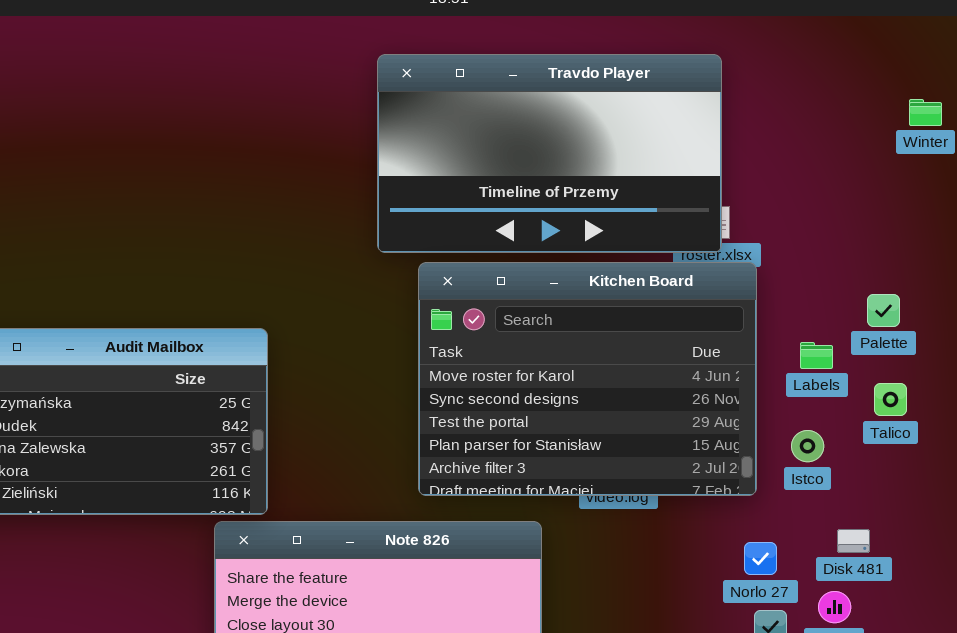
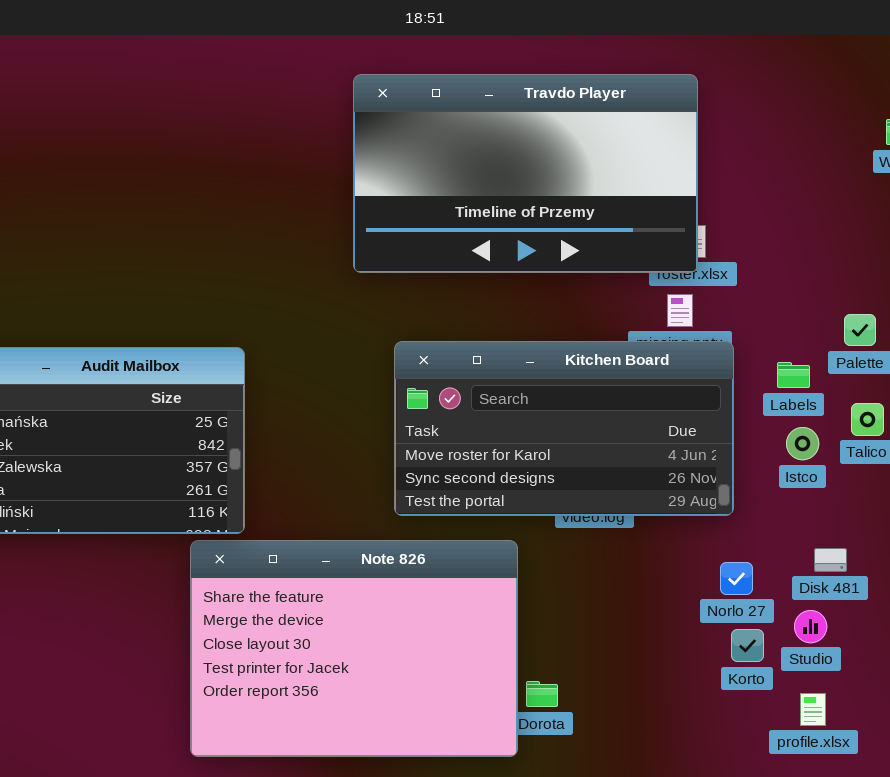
Kitchen Board: [418,262,757,496] -> [394,341,734,516], resized
Istco: [791,430,824,462] -> [786,427,819,460], moved

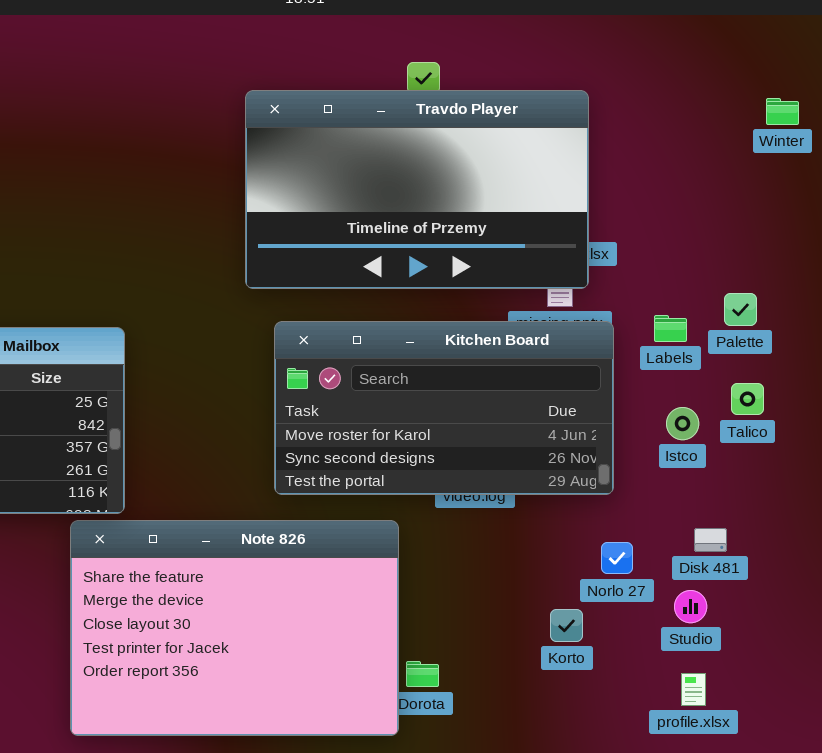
Travdo Player: [353,74,698,273] -> [245,90,589,289], moved
Labels: [777,362,810,388] -> [654,315,687,342], moved
Korto: [731,629,764,662] -> [550,609,583,642], moved

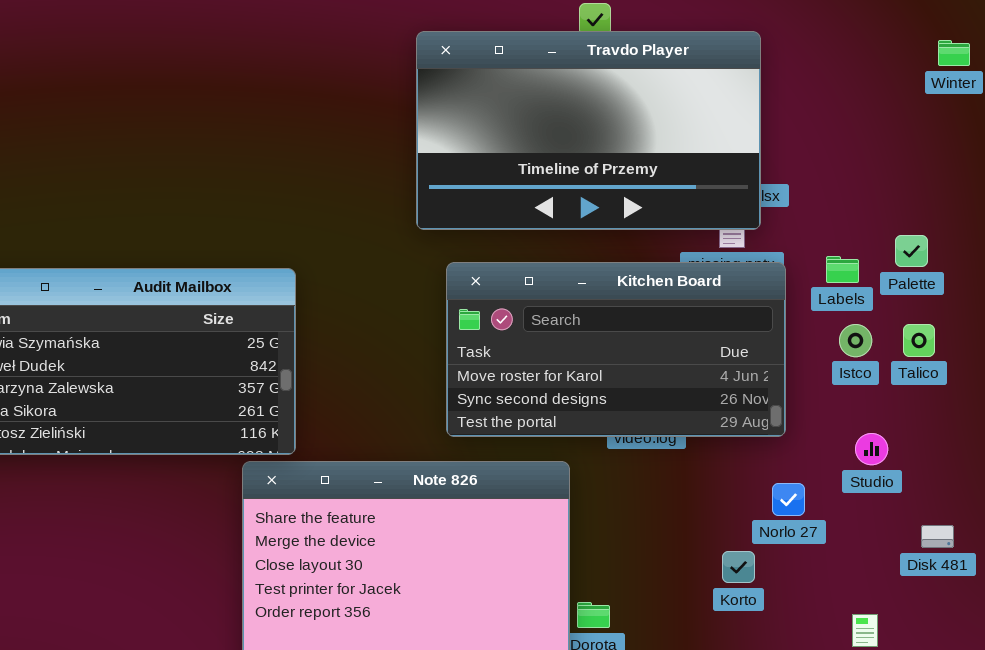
Istco: [666,407,699,440] -> [839,324,872,357], moved
Disk 481: [694,528,727,552] -> [921,525,954,548], moved
Studio: [674,590,707,623] -> [855,433,888,465], moved

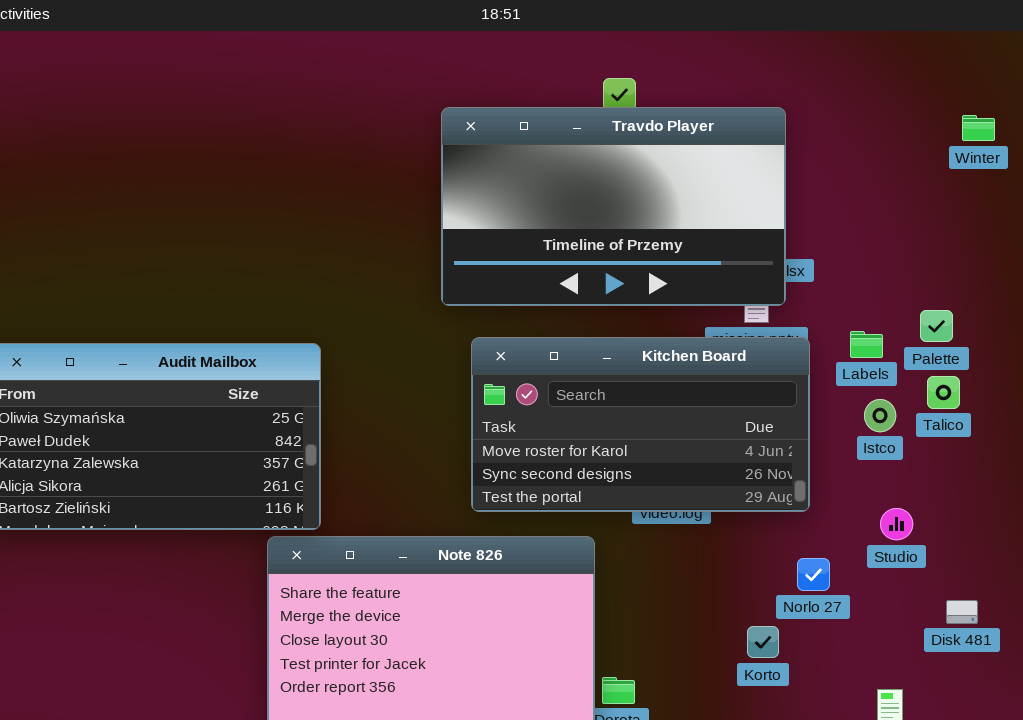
Talico: [903,324,935,357] -> [927,376,960,409], moved

